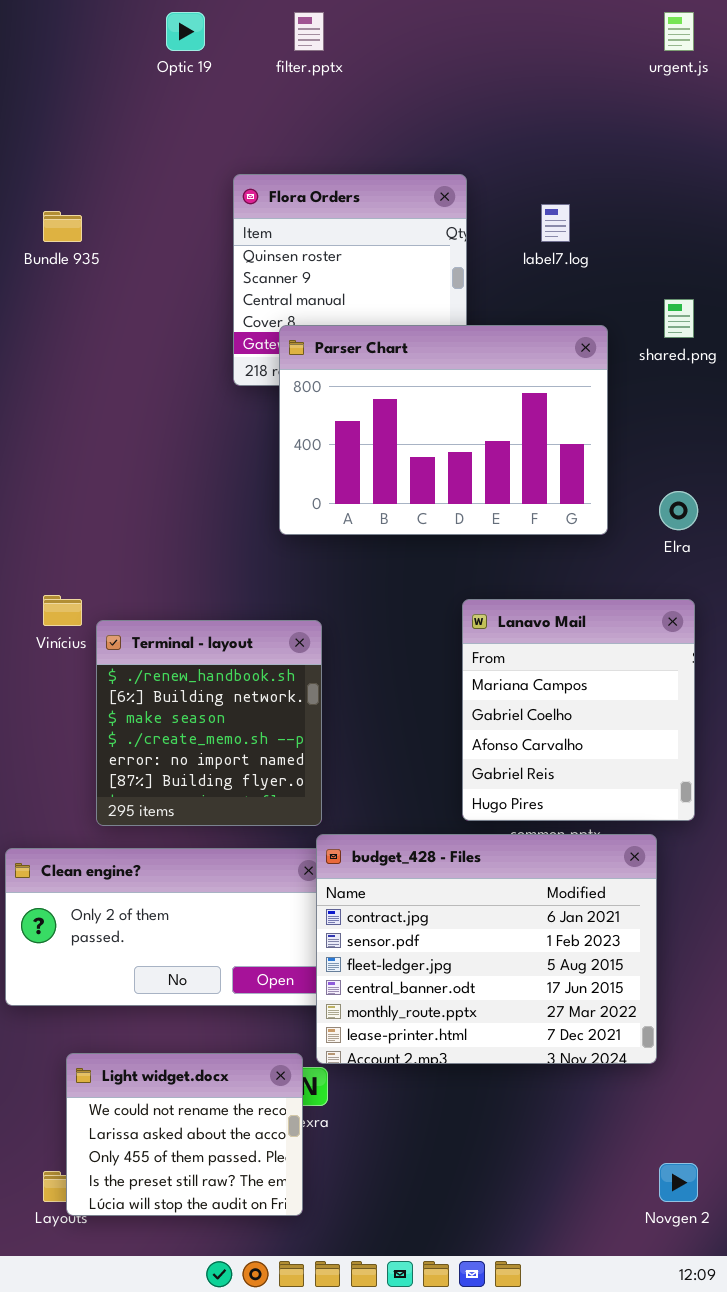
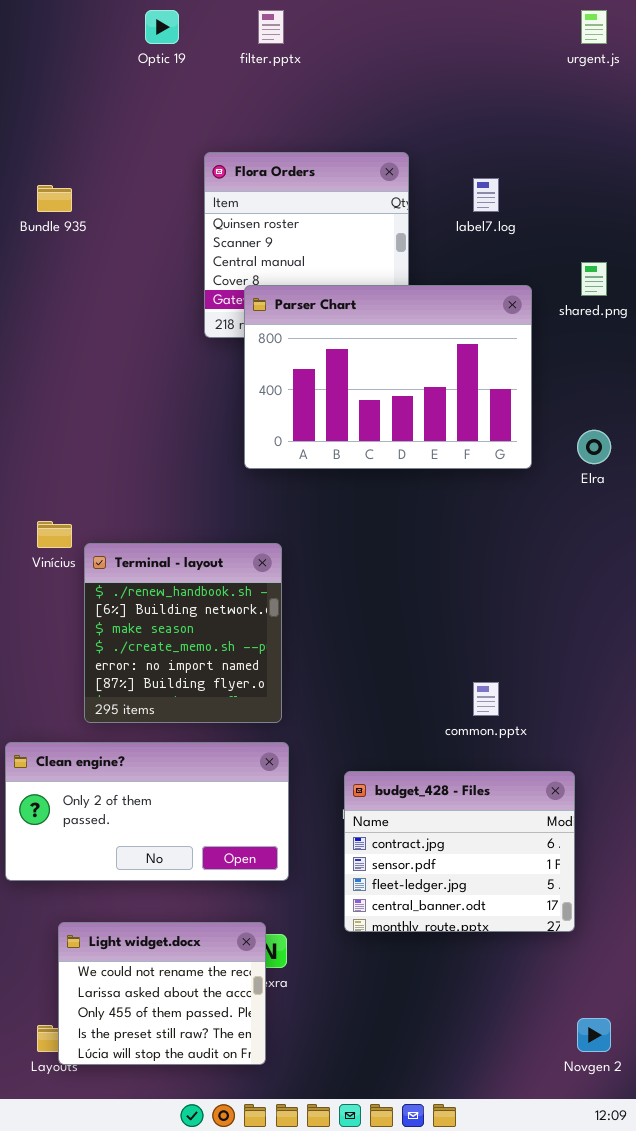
Lanavo Mail: [462,599,695,821] -> none, closed
budget_428 - Files: [316,834,657,1064] -> [344,771,575,932], resized

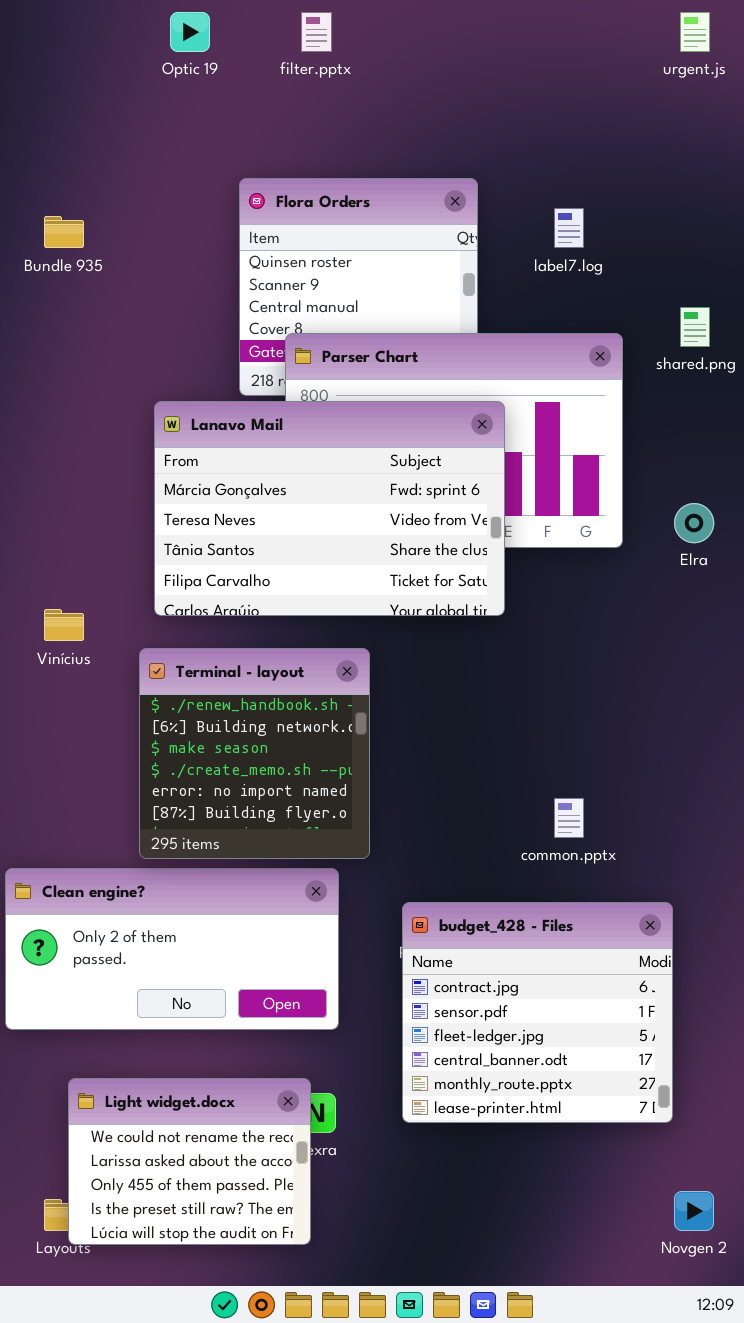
Lanavo Mail: none -> [154,401,505,616], opened
Terminal - layout: [84,543,282,723] -> [139,648,370,859], moved
budget_428 - Files: [344,771,575,932] -> [402,902,673,1123], resized

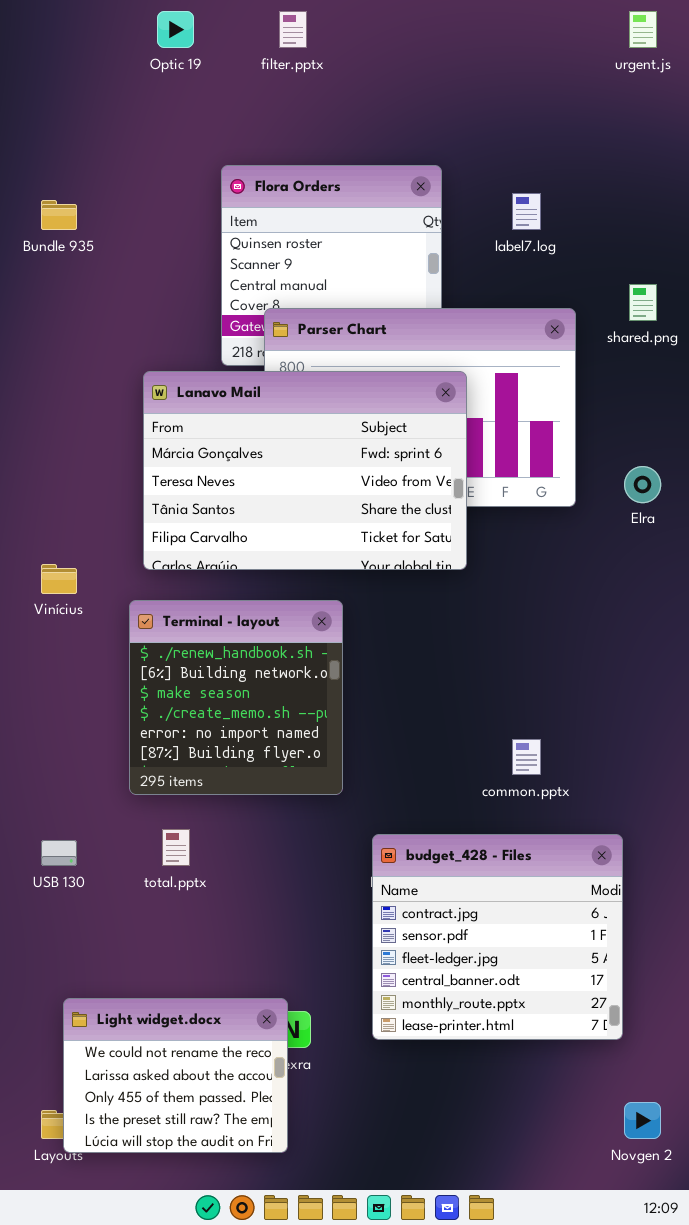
Clean engine?: [5,868,339,1030] -> none, closed

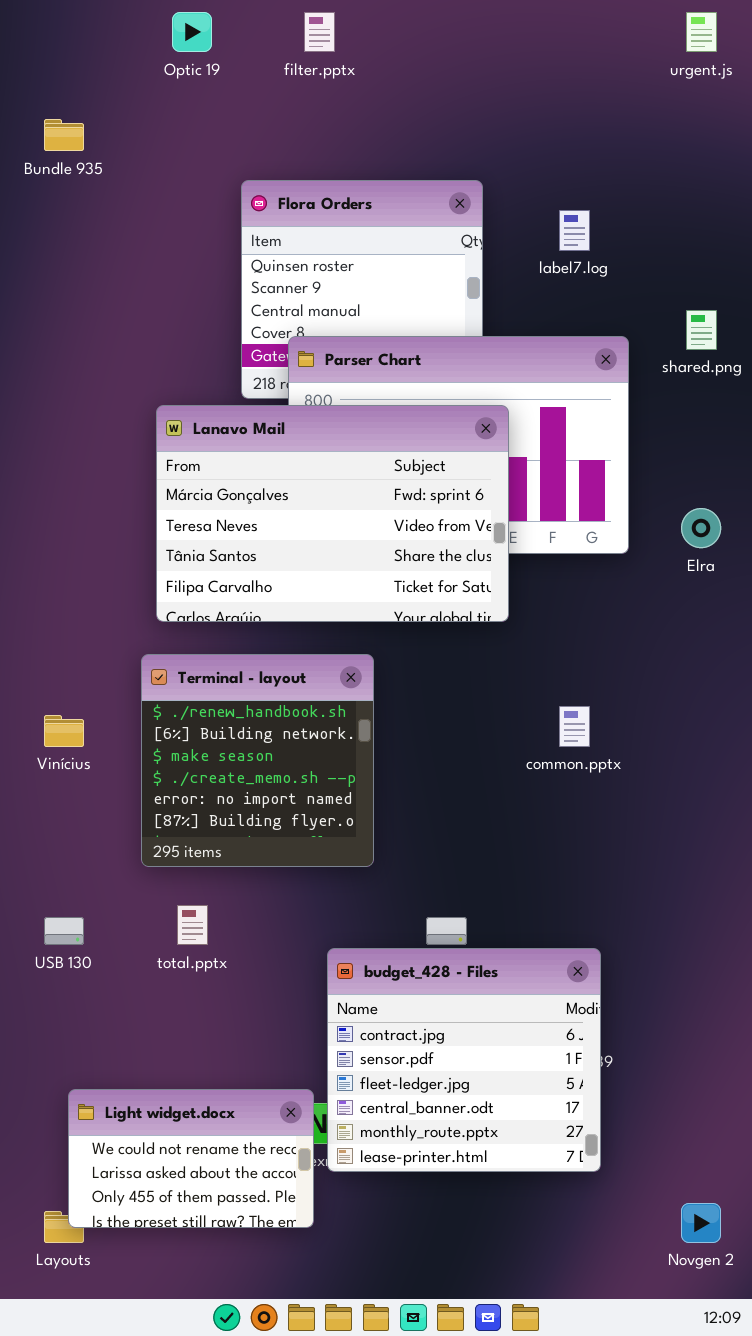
Bundle 935: [41,200,77,230] -> [44,119,84,151], moved
Vinícius: [41,564,77,594] -> [44,715,84,747], moved
common.pptx: [512,739,541,775] -> [559,706,590,747], moved
budget_428 - Files: [372,834,623,1040] -> [327,948,601,1172], moved
Light widget.docx: [63,998,288,1153] -> [68,1089,314,1228], resized

